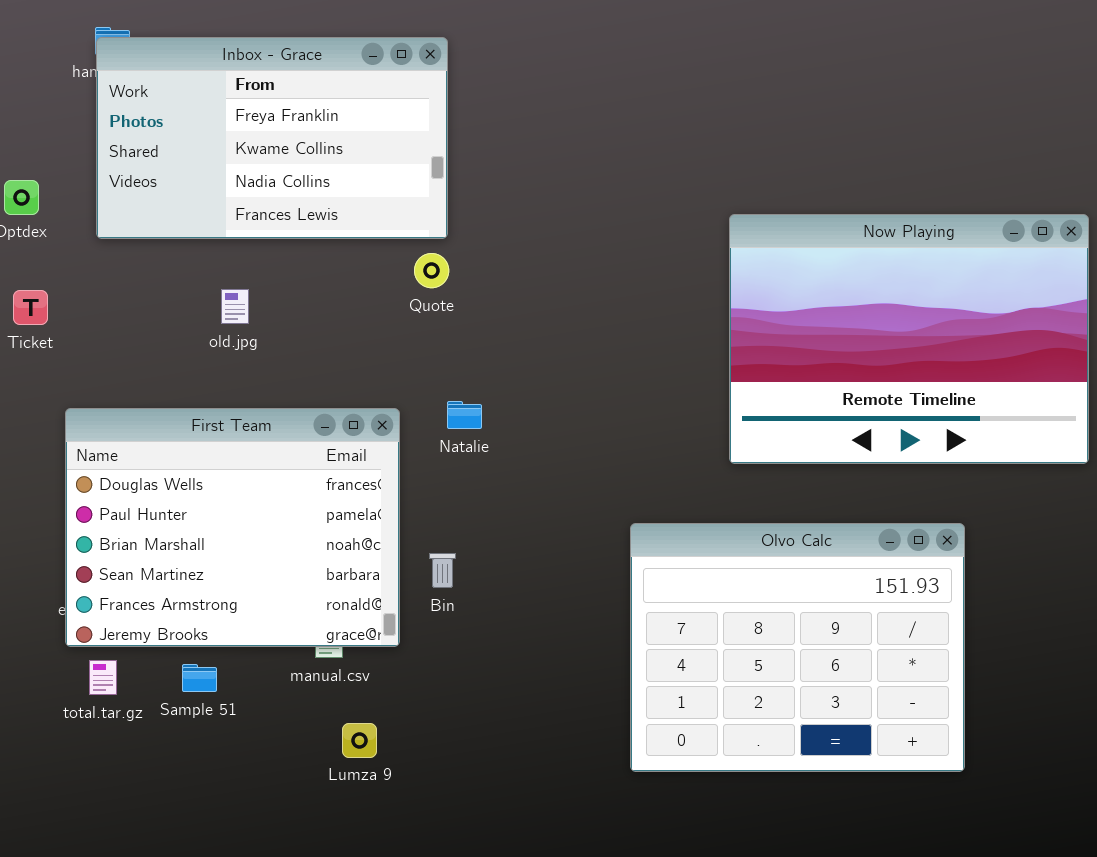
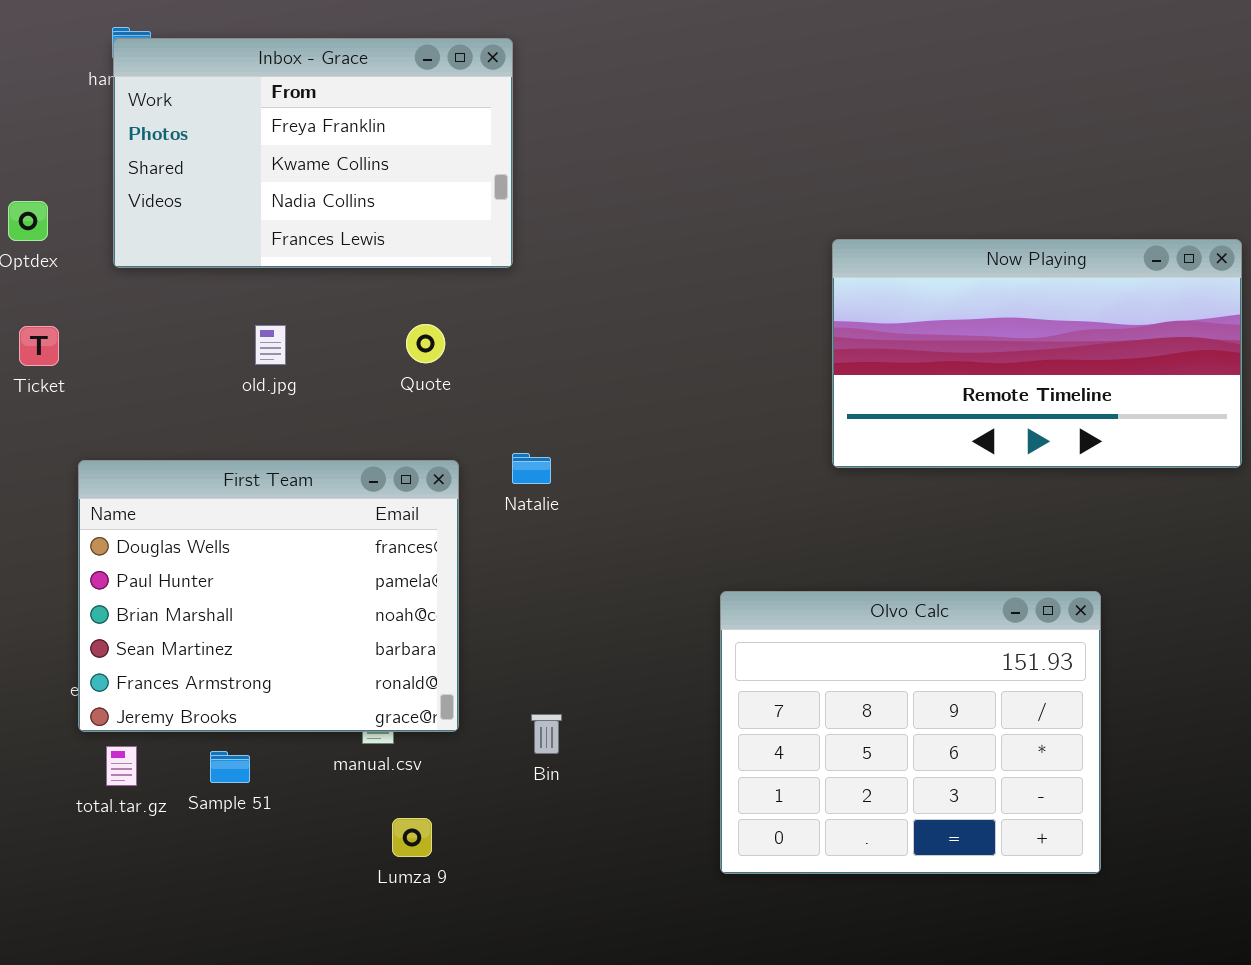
Now Playing: [729,214,1089,464] -> [832,239,1242,468], resized
Quote: [414,253,449,288] -> [406,324,445,363], moved
Bin: [429,553,456,588] -> [531,714,562,754], moved

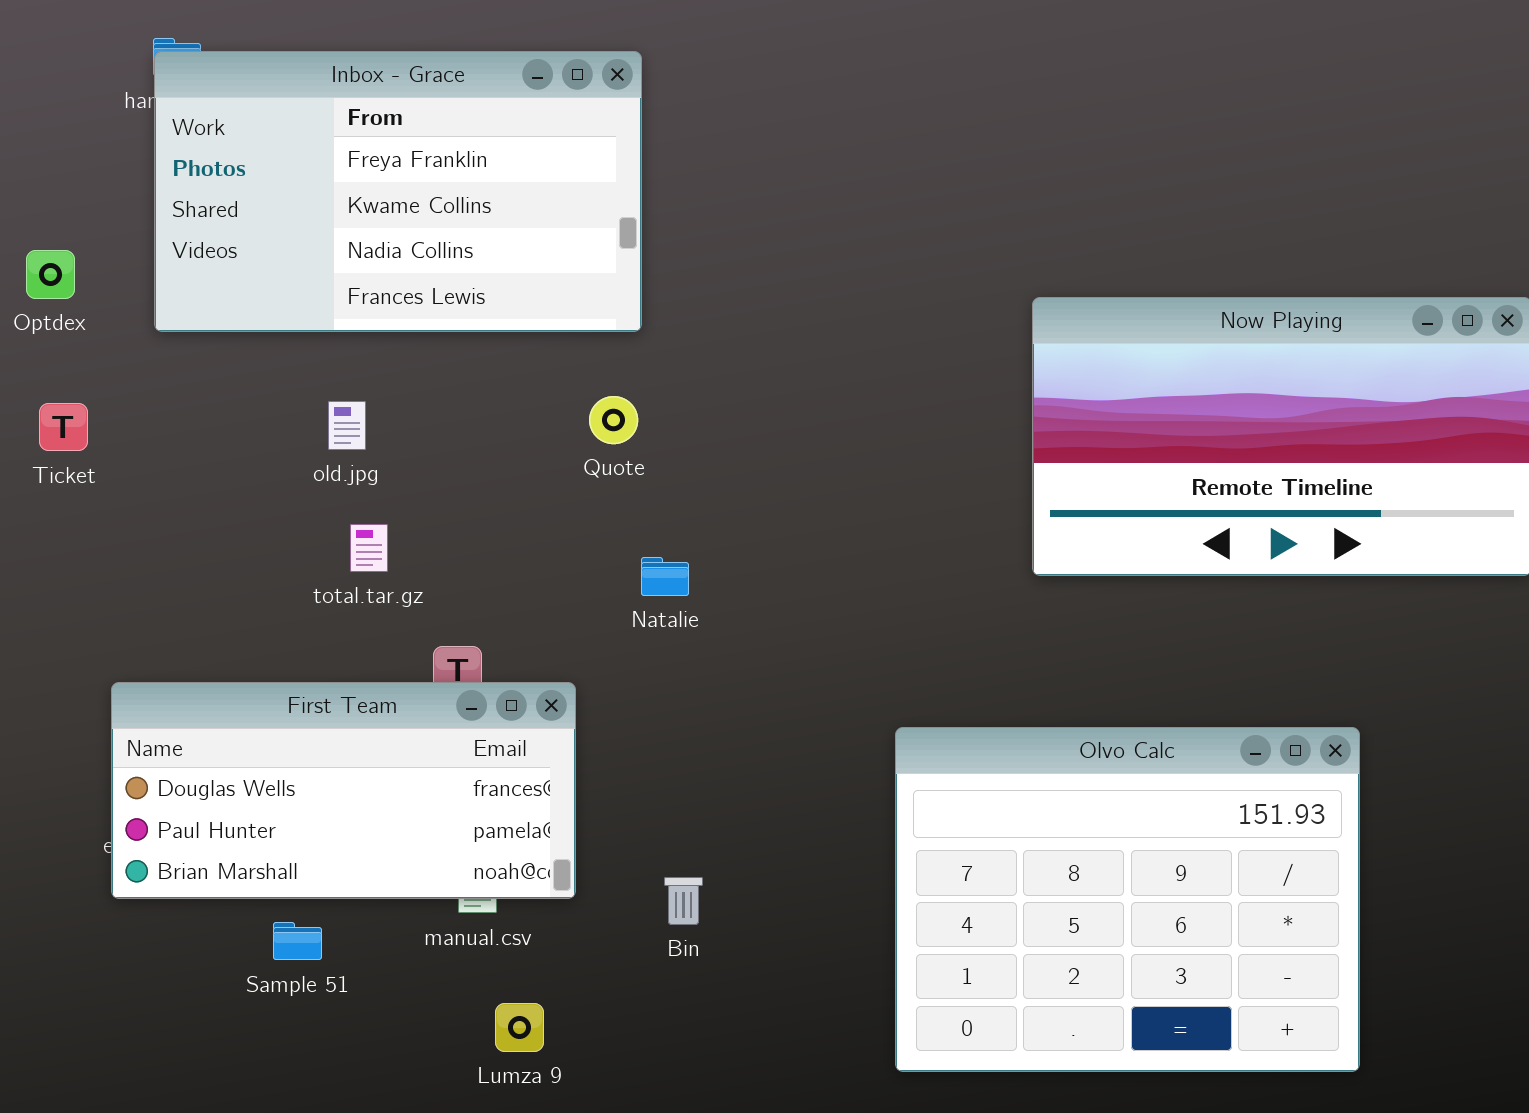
Quote: [406,324,445,363] -> [589,396,638,444], moved
First Team: [78,460,459,732] -> [111,682,576,899], resized
total.tar.gz: [106,746,137,786] -> [350,524,388,572], moved

